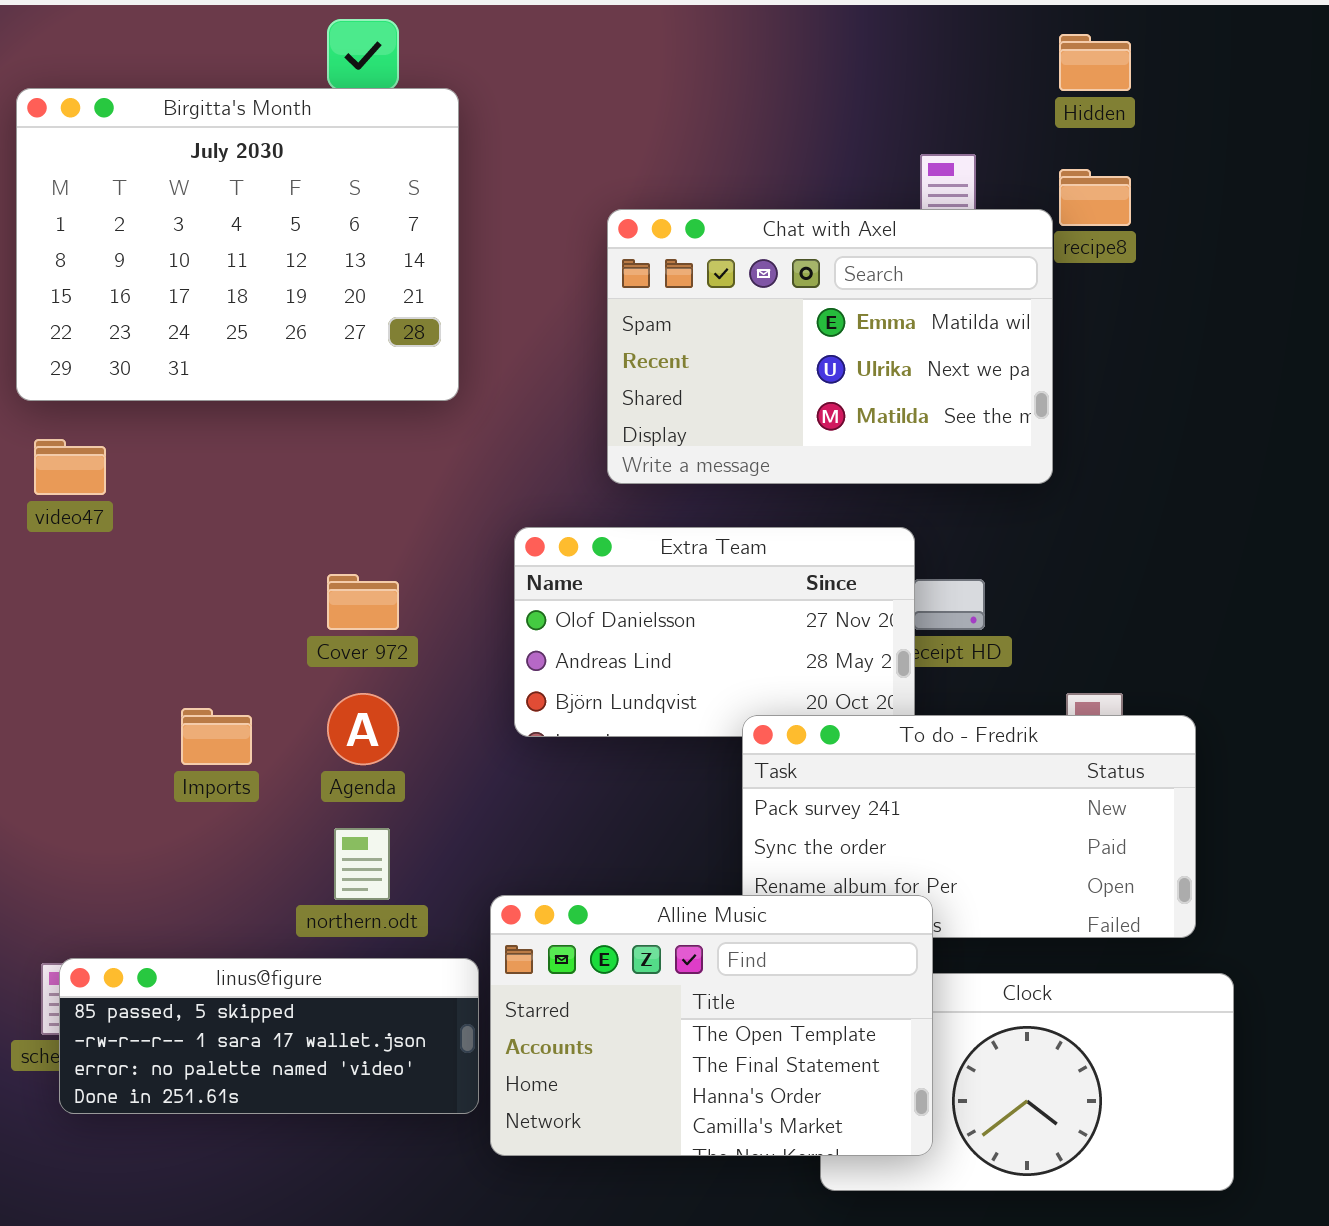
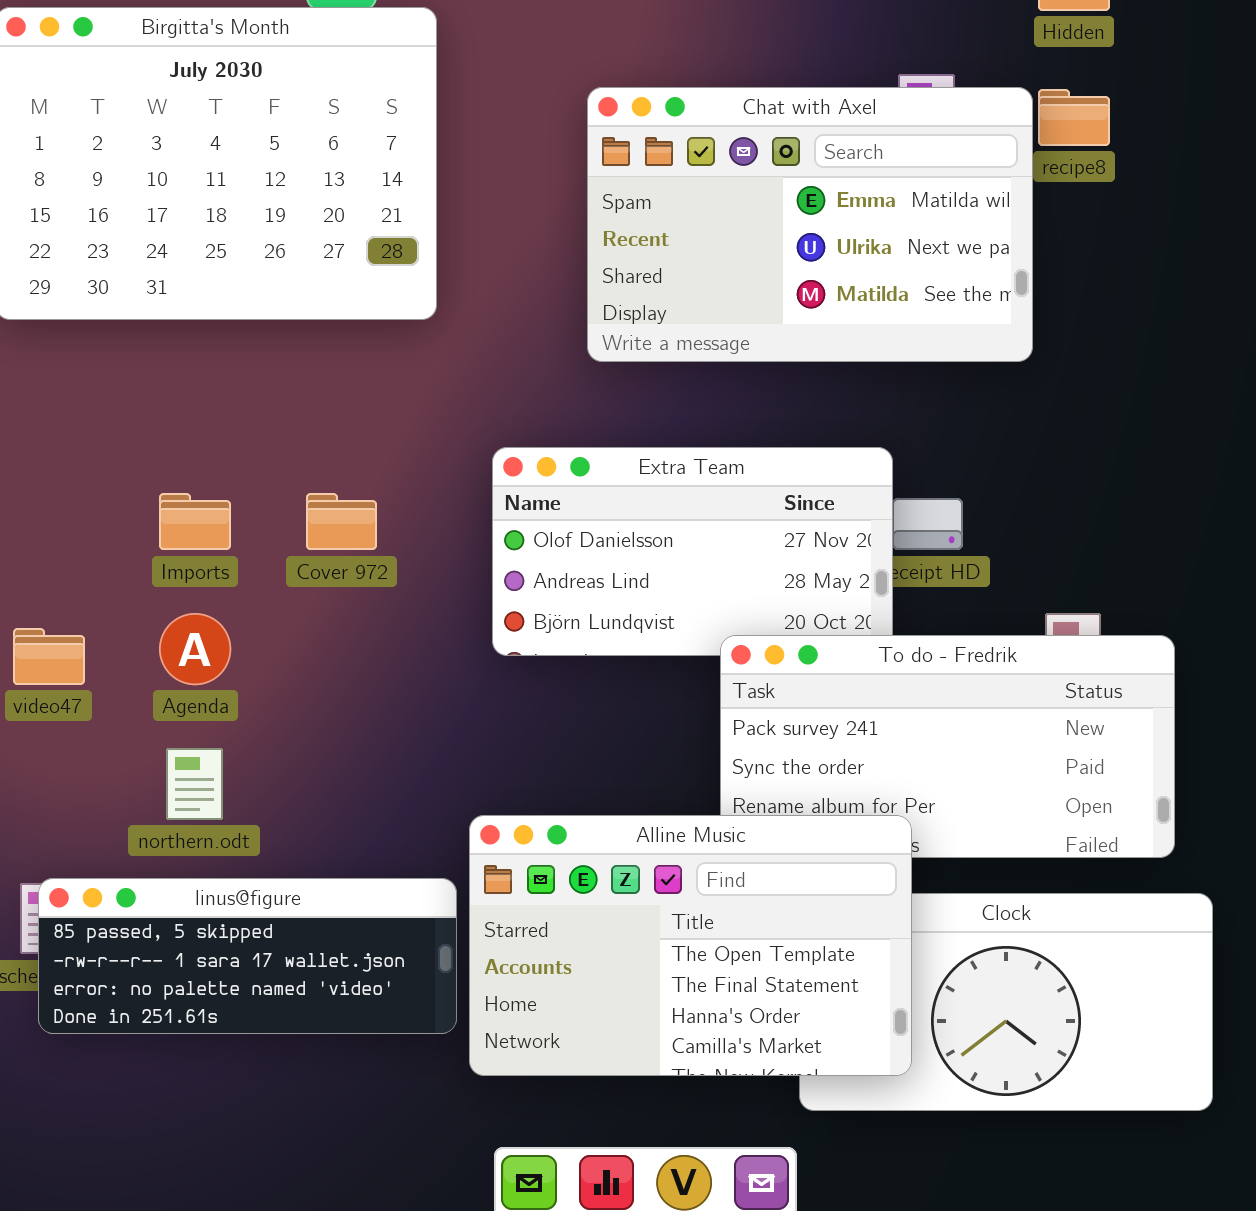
Chat with Axel: [607,209,1053,484] -> [587,87,1033,362], moved
video47: [34,439,106,495] -> [13,628,85,685], moved
Agenda: [327,693,399,765] -> [159,613,231,685], moved
Imports: [181,708,252,765] -> [159,493,231,550], moved
northern.odt: [334,828,390,900] -> [166,748,223,820], moved

